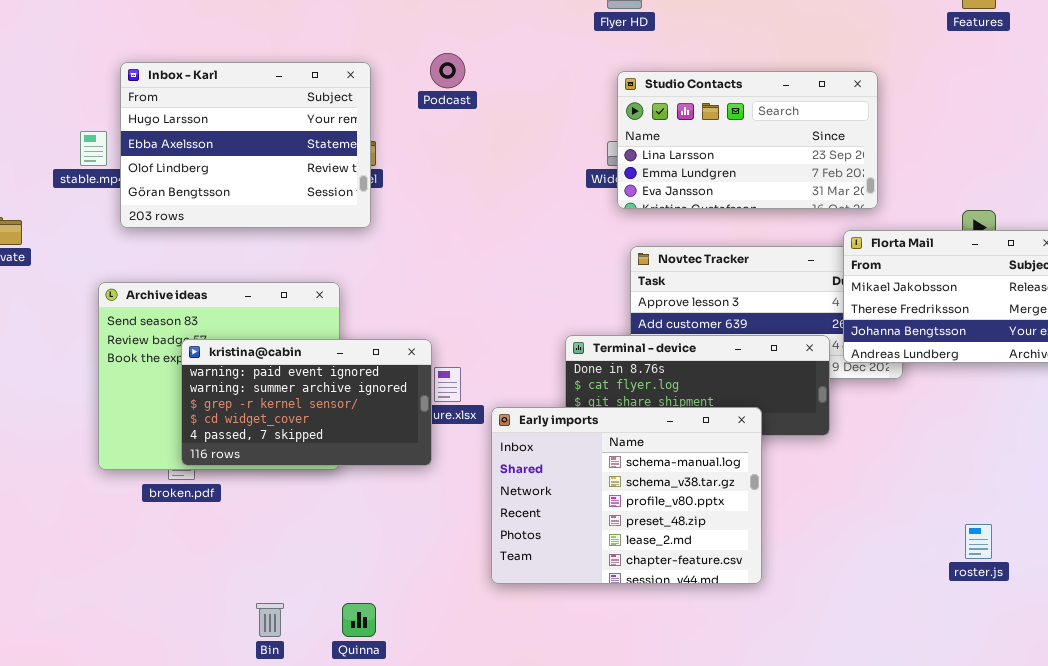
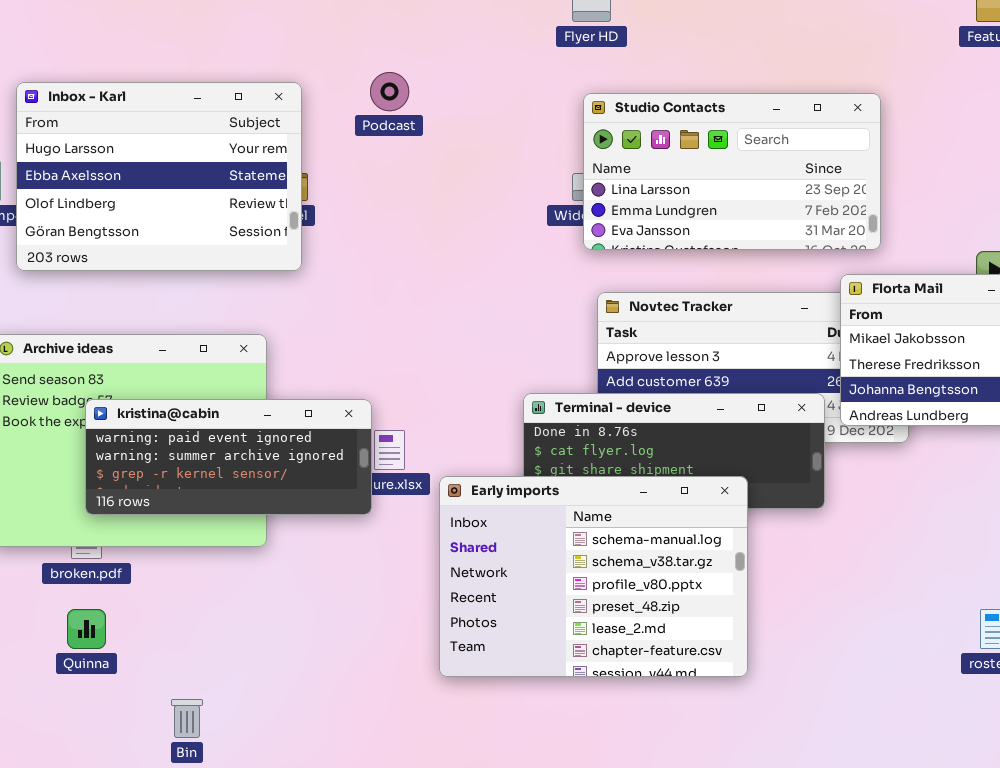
kristina@cabin: [181,339,432,466] -> [85,399,372,515], resized
Quinna: [342,603,376,637] -> [67,609,106,649], moved

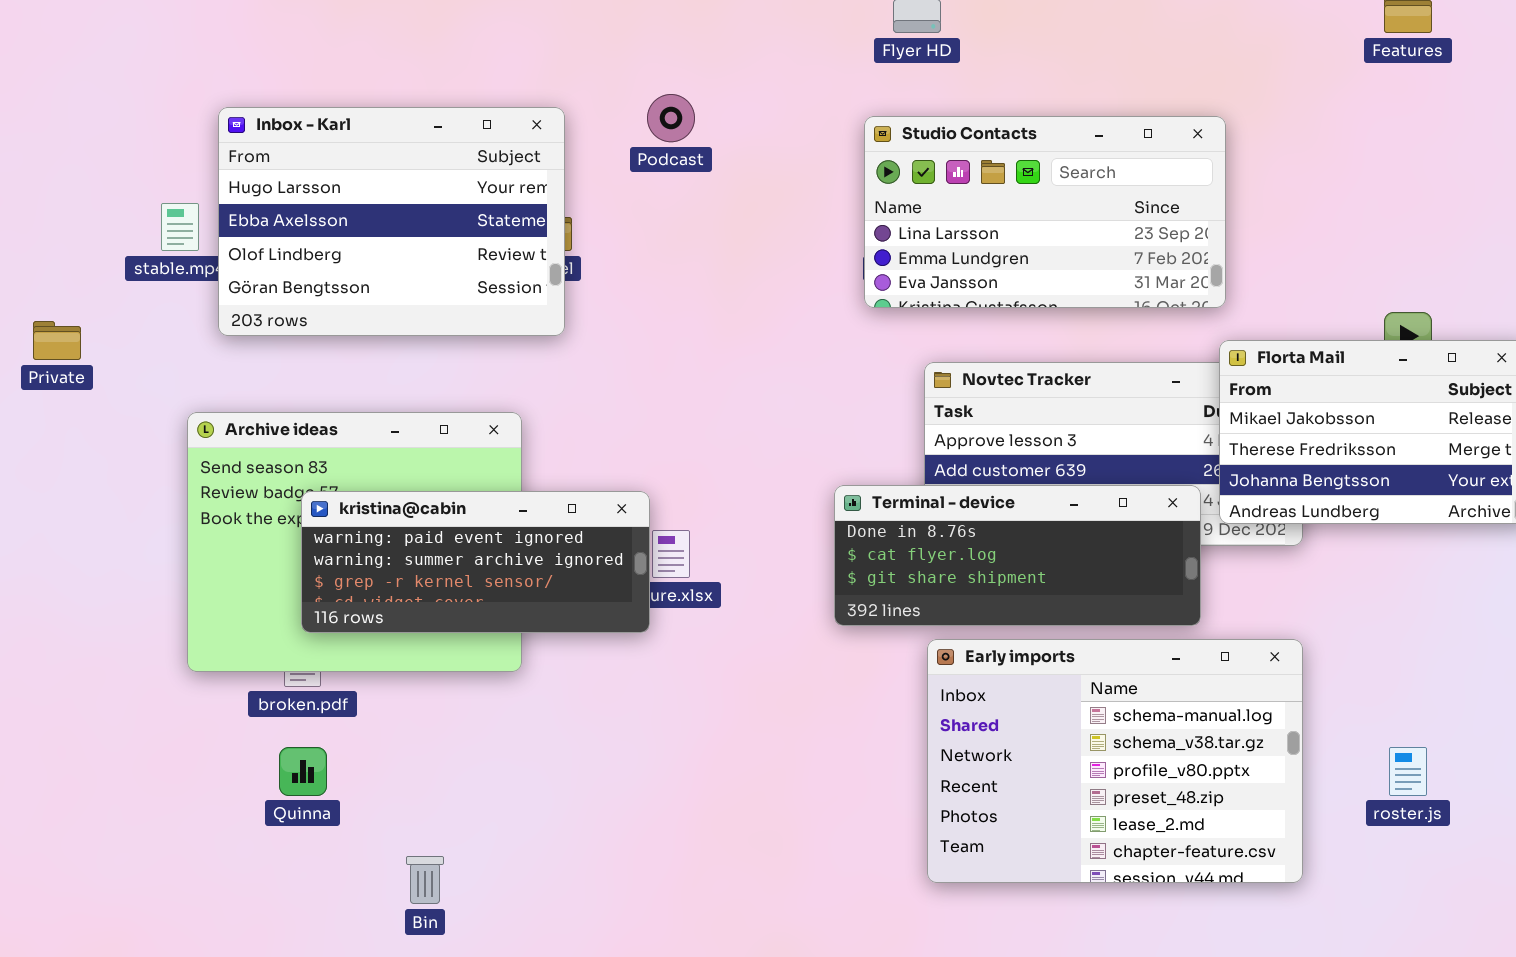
Studio Contacts: [583,93,881,250] -> [864,116,1226,308], moved
Early imports: [439,476,748,677] -> [927,639,1303,883], moved

